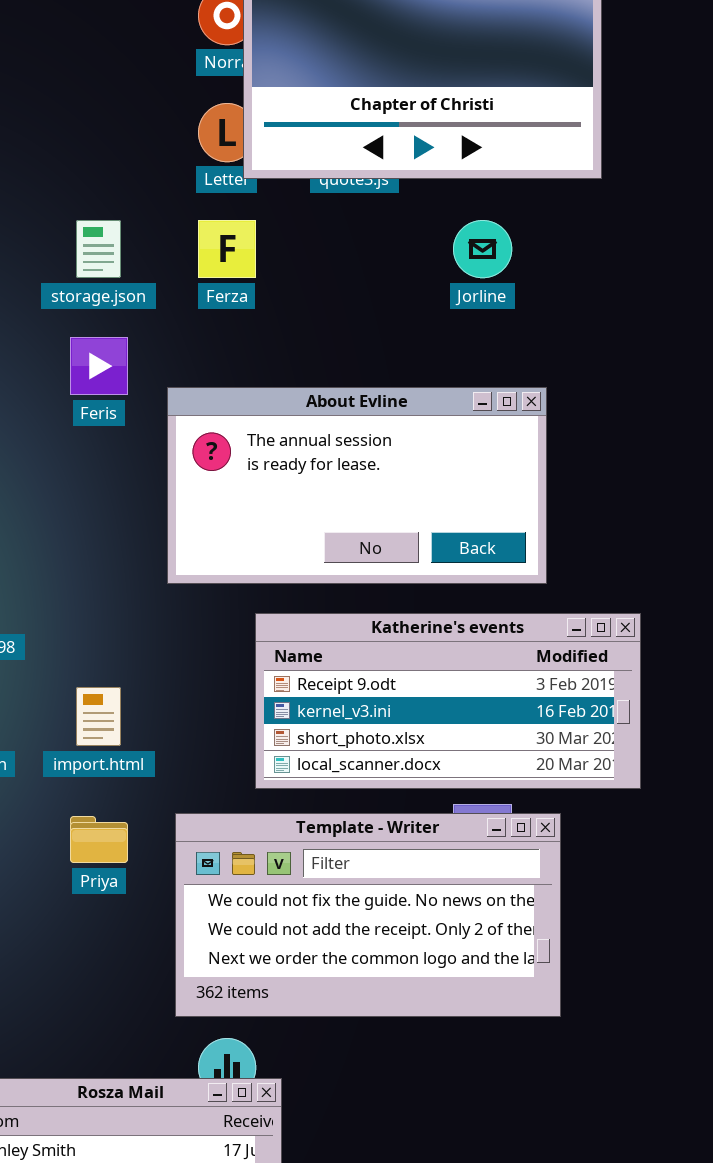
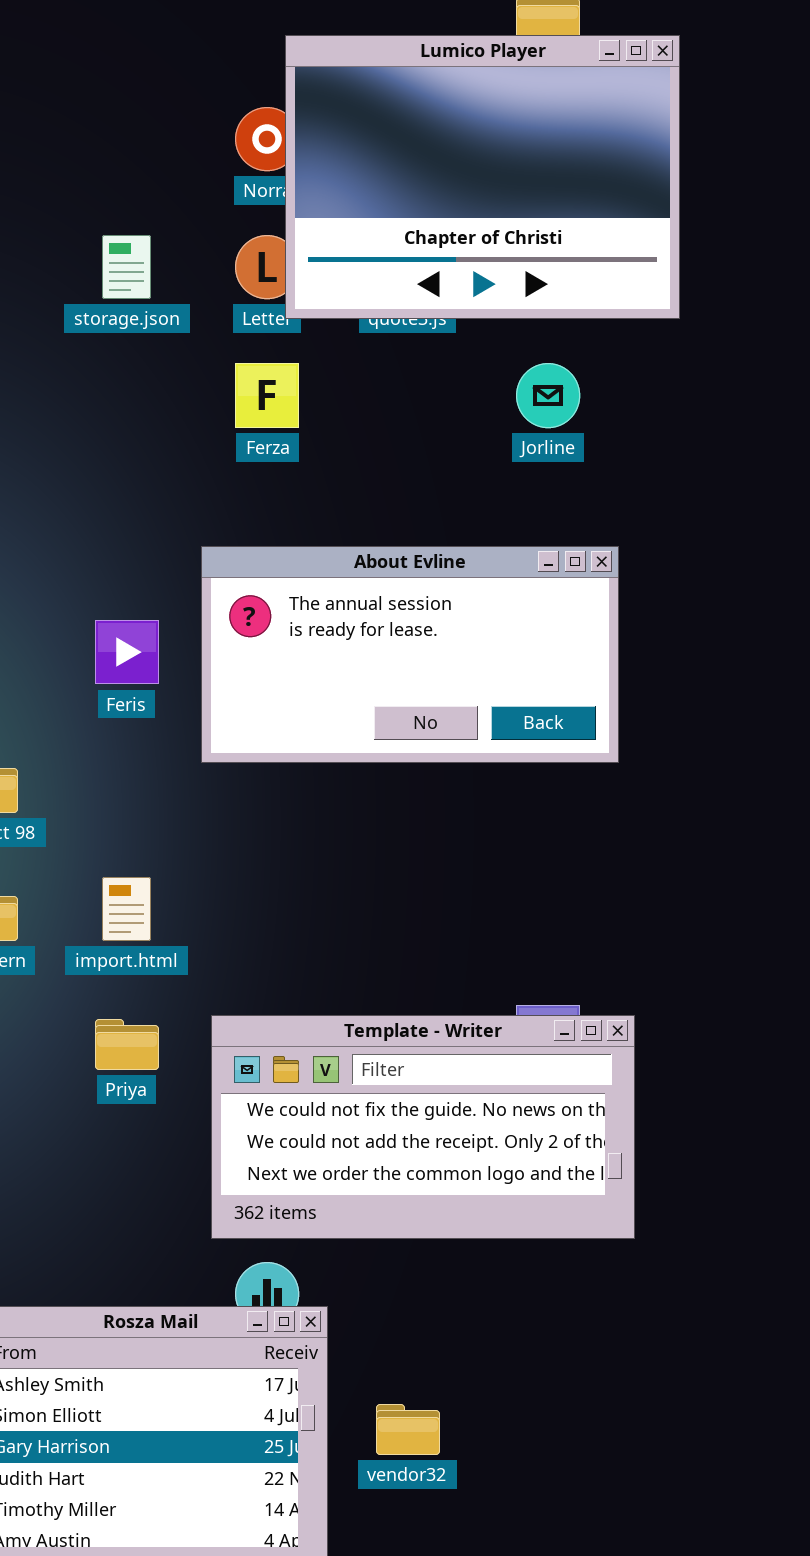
storage.json: [76,220,121,278] -> [102,235,151,299], moved
Feris: [70,337,128,395] -> [95,620,159,684], moved
Katherine's events: [255,613,641,789] -> none, closed

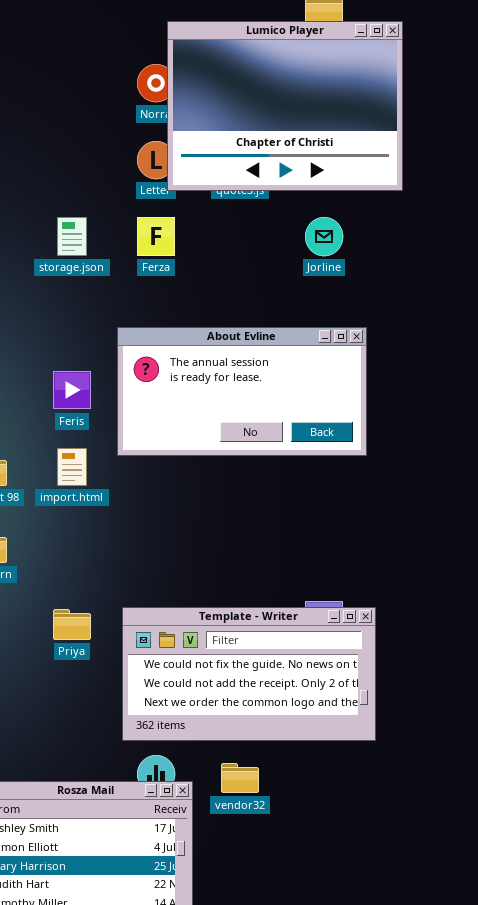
storage.json: [102,235,151,299] -> [57,217,87,256], moved
import.html: [102,877,151,941] -> [57,448,87,486], moved
vendor32: [376,1404,440,1455] -> [221,763,259,793], moved

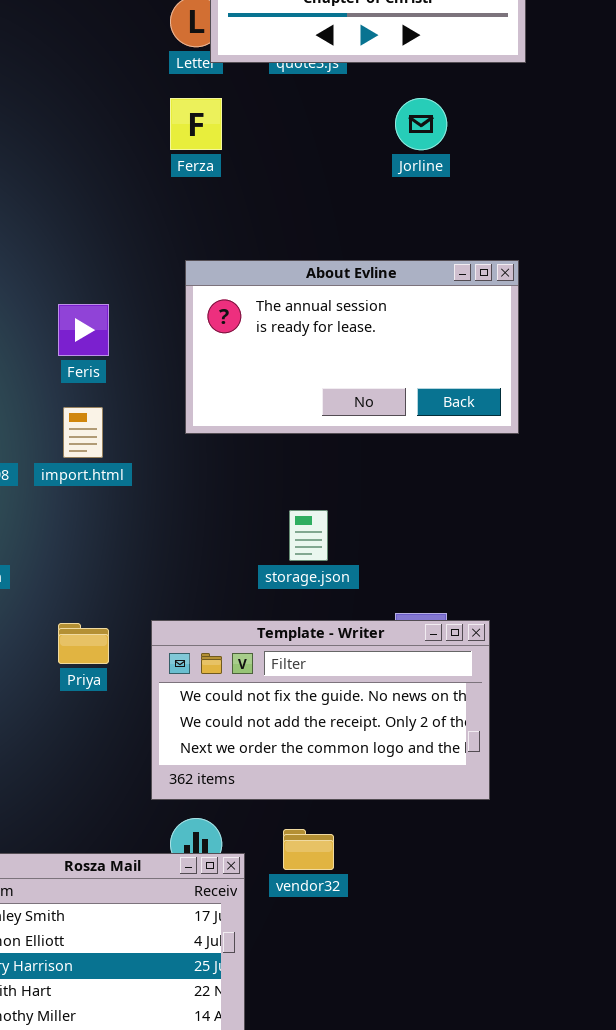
storage.json: [57,217,87,256] -> [289,510,328,561], moved
About Evline: [117,327,367,456] -> [185,260,519,434], moved

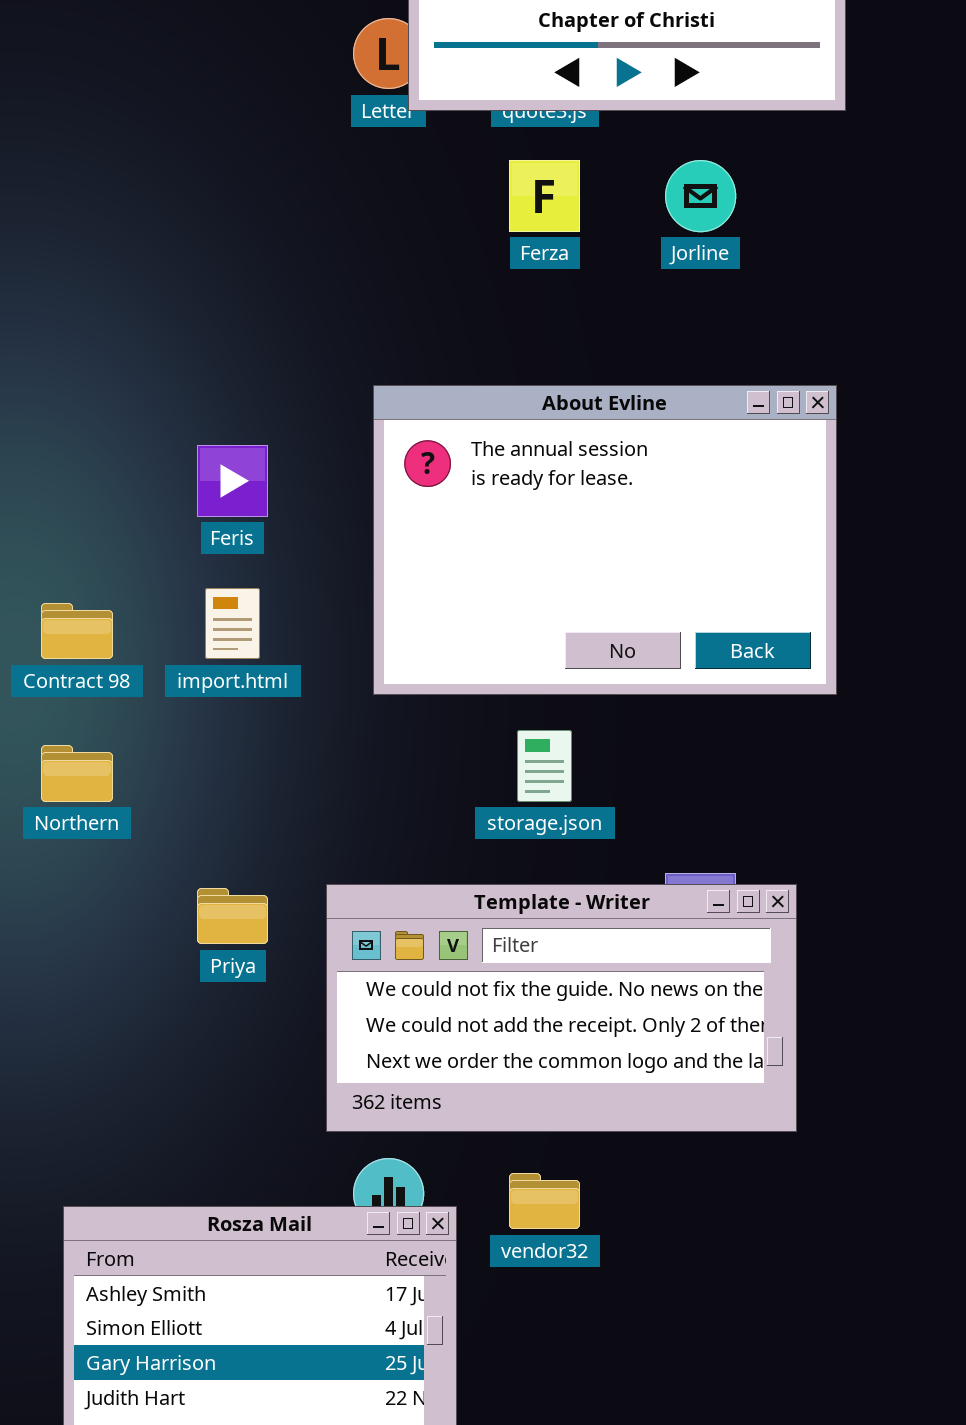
Ferza: [170,98,222,150] -> [509,160,580,232], moved
About Evline: [185,260,519,434] -> [373,385,837,695], resized

